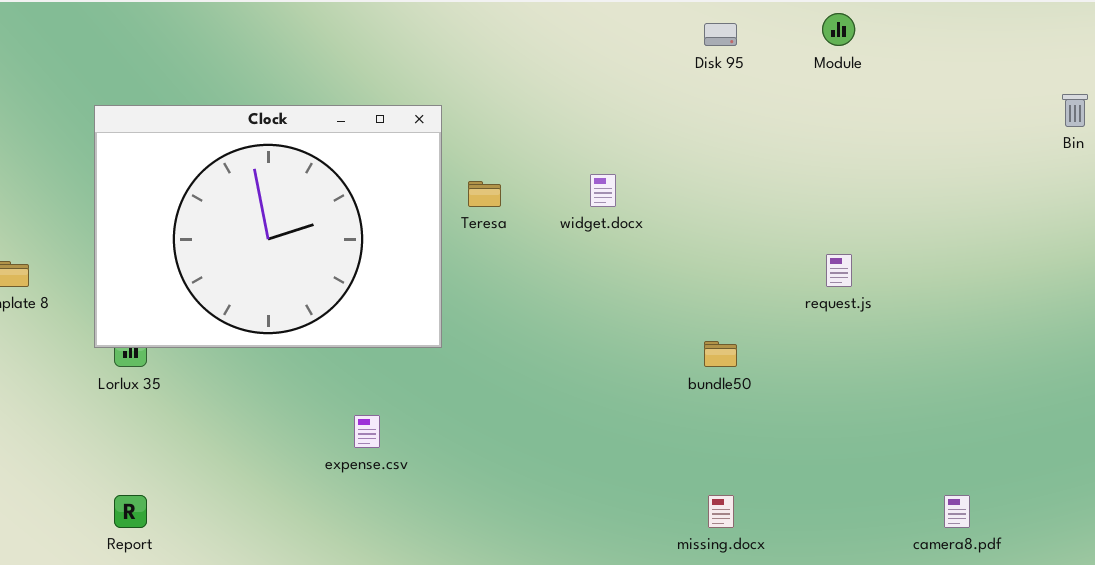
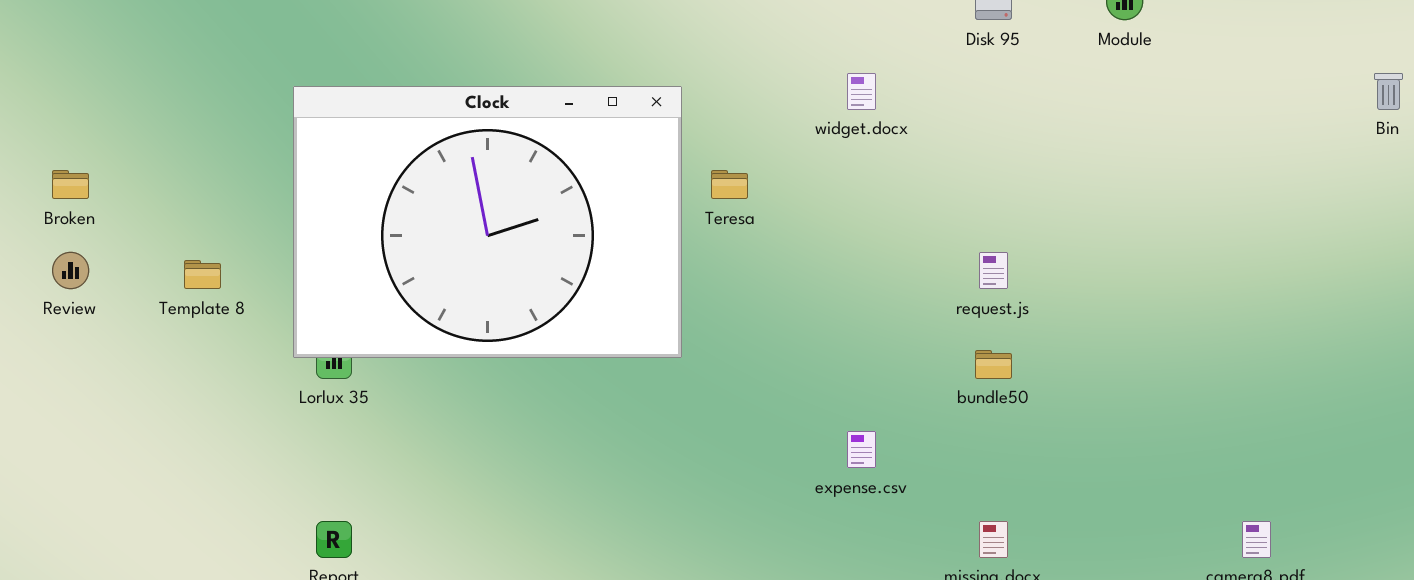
widget.docx: [590,174,616,207] -> [847,73,876,110], moved
request.js: [826,254,852,287] -> [979,252,1008,289], moved
expense.csv: [354,415,380,448] -> [847,431,876,468], moved

